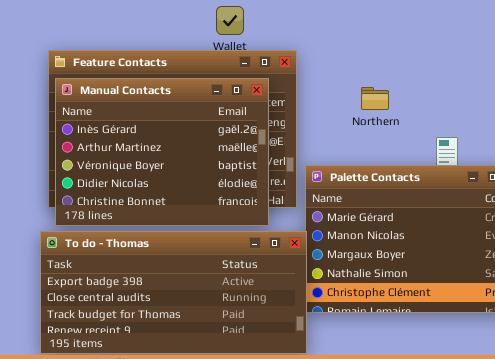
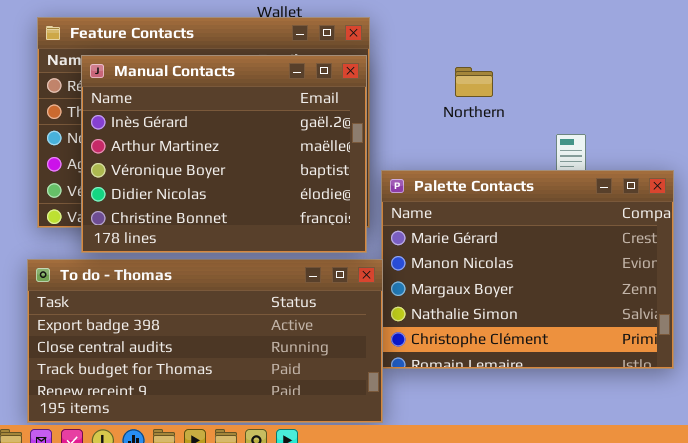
Manual Contacts: [55,78,269,226] -> [81,55,367,253], moved

